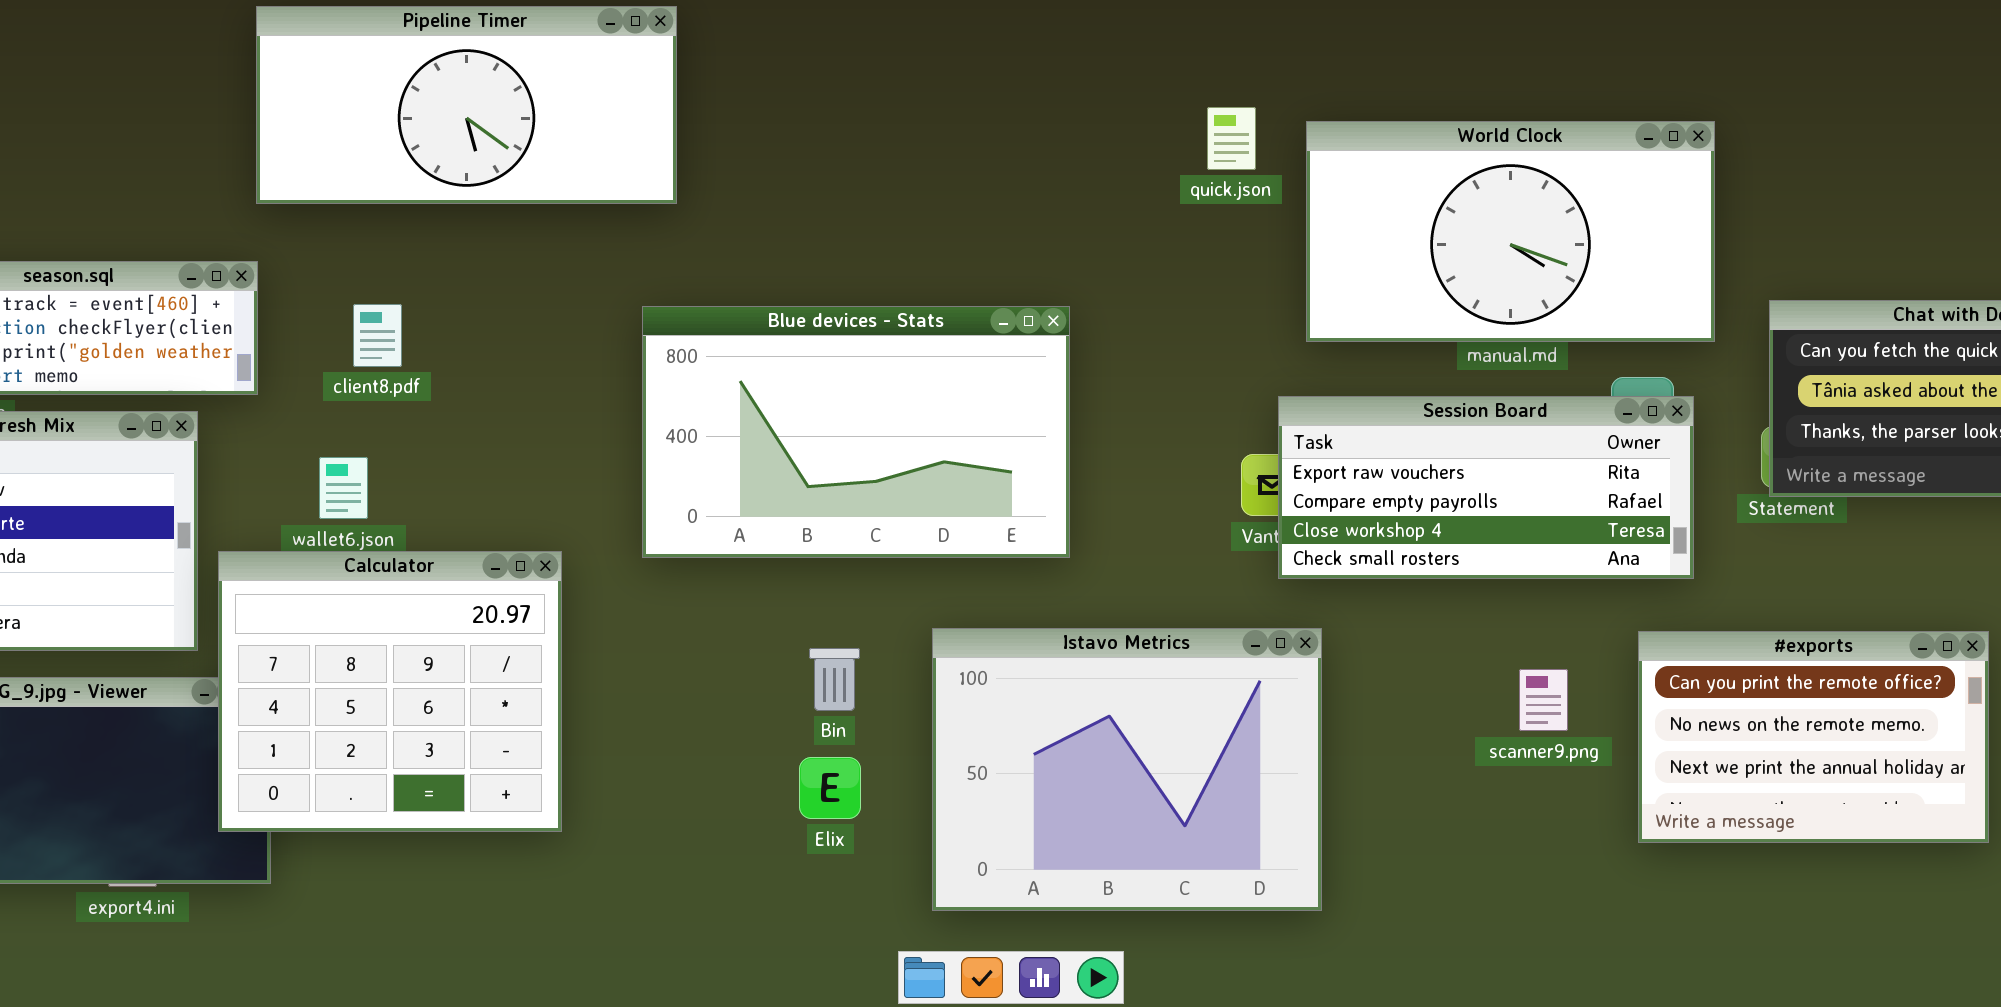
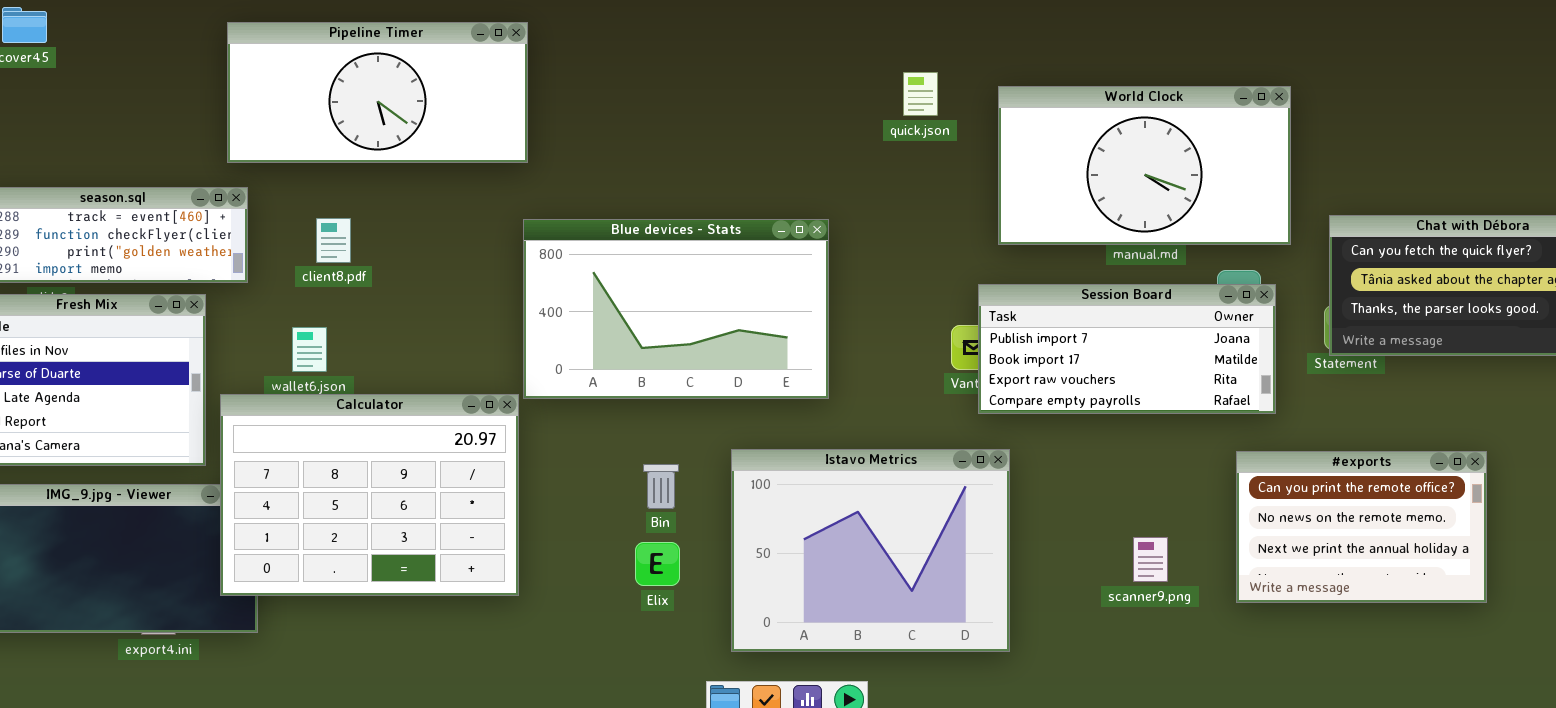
Pipeline Timer: [256,6,677,204] -> [227,22,528,163], moved
quick.json: [1207,107,1256,170] -> [903,72,938,116], moved
Session Board: [1278,396,1694,579] -> [978,284,1276,414], scrolled up 2 rows
Calculator: [218,551,562,832] -> [220,394,519,596], resized
scanner9.png: [1519,669,1568,731] -> [1133,537,1168,582], moved

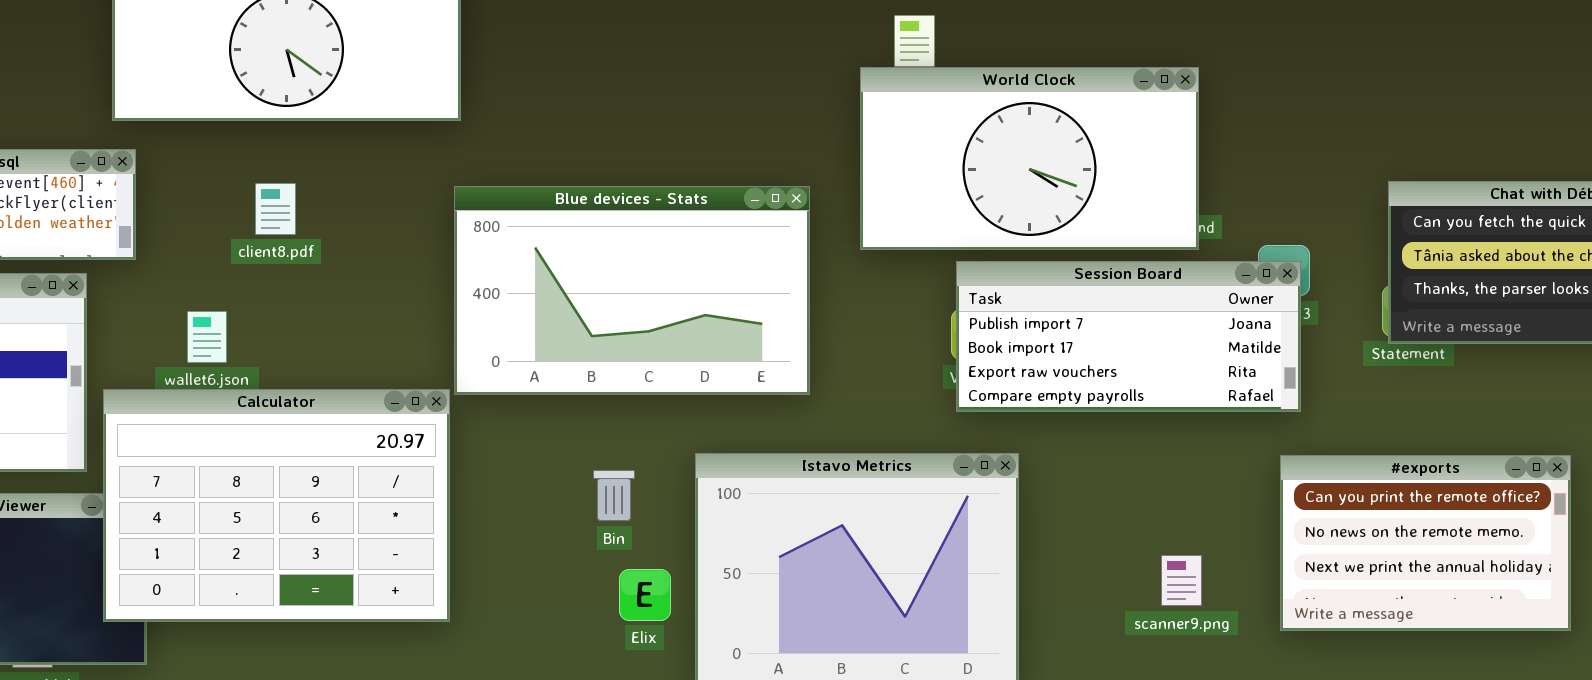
World Clock: [998,86,1291,245] -> [860,67,1199,250], moved
client8.pdf: [316,218,351,263] -> [255,183,296,235], moved
Session Board: [978,284,1276,414] -> [956,261,1301,412], moved
Elix: [635,542,680,586] -> [619,569,671,621], moved

